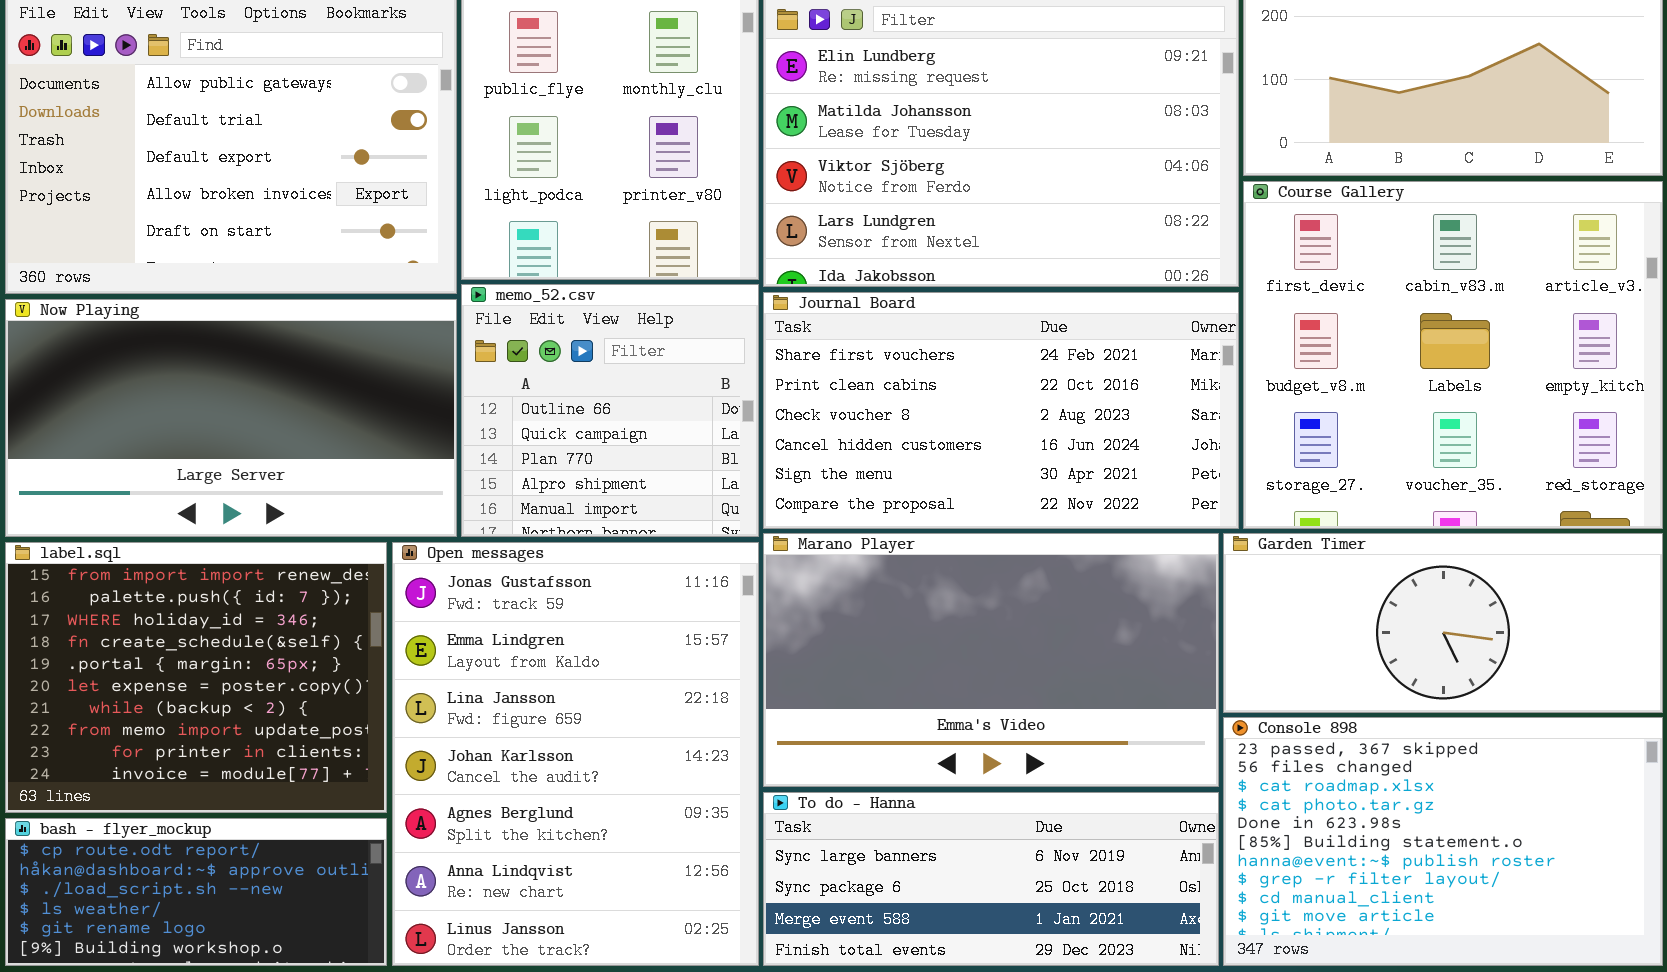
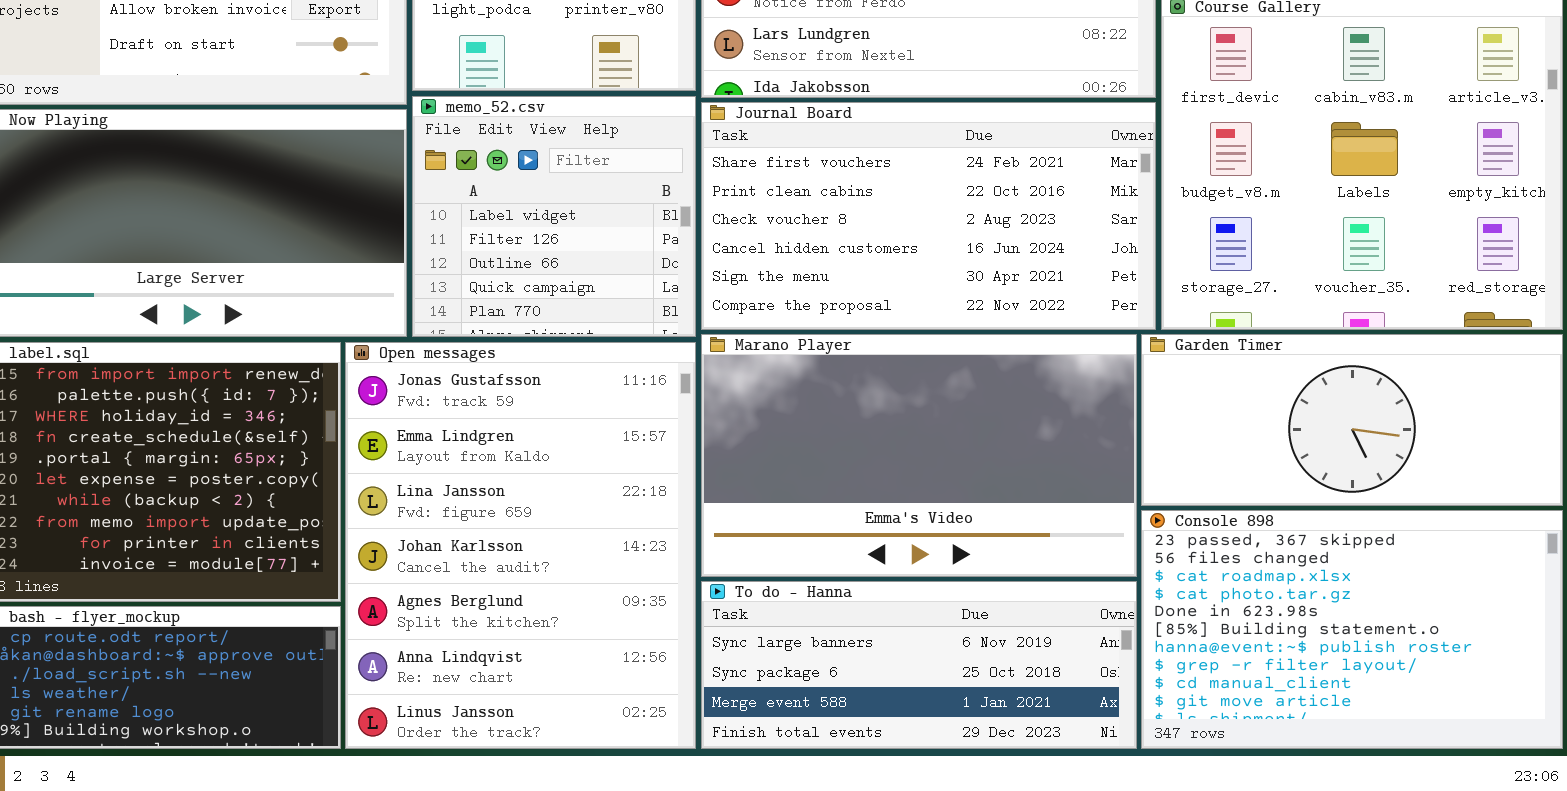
memo_52.csv: [461,284,759,537] -> [412,96,696,337], scrolled up 2 rows

